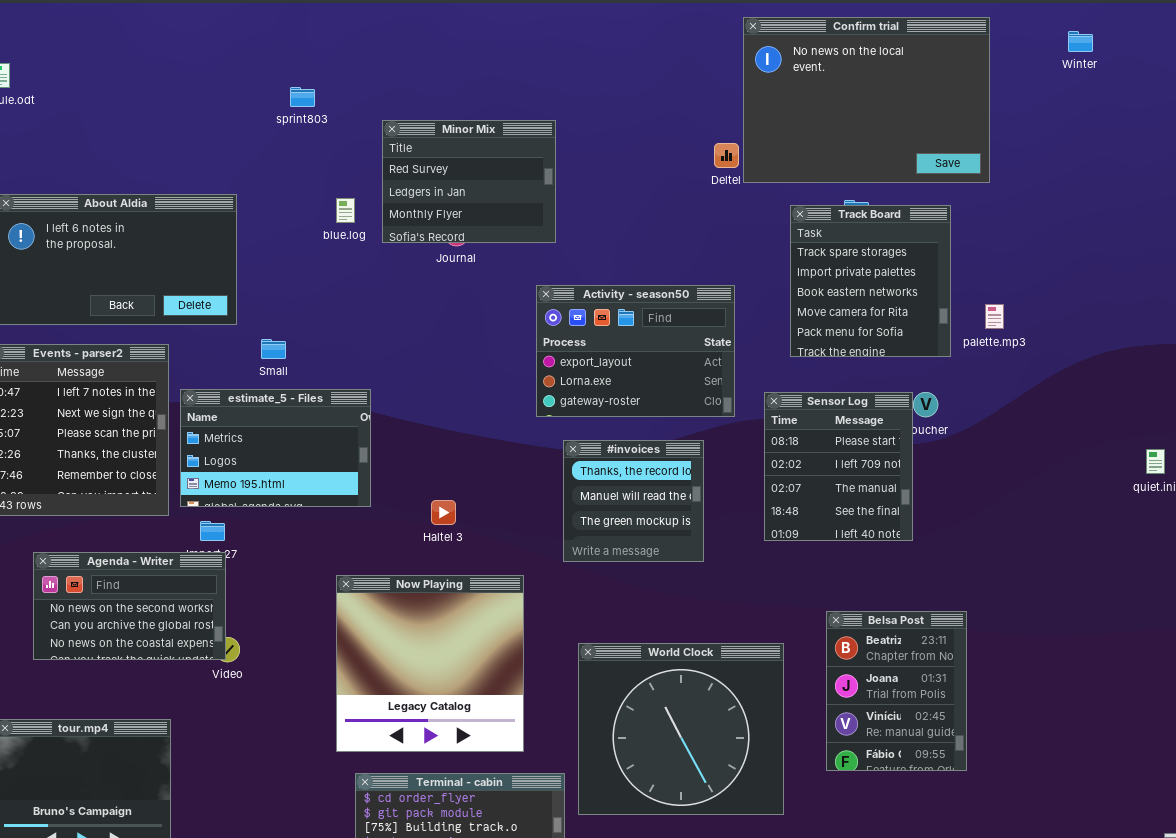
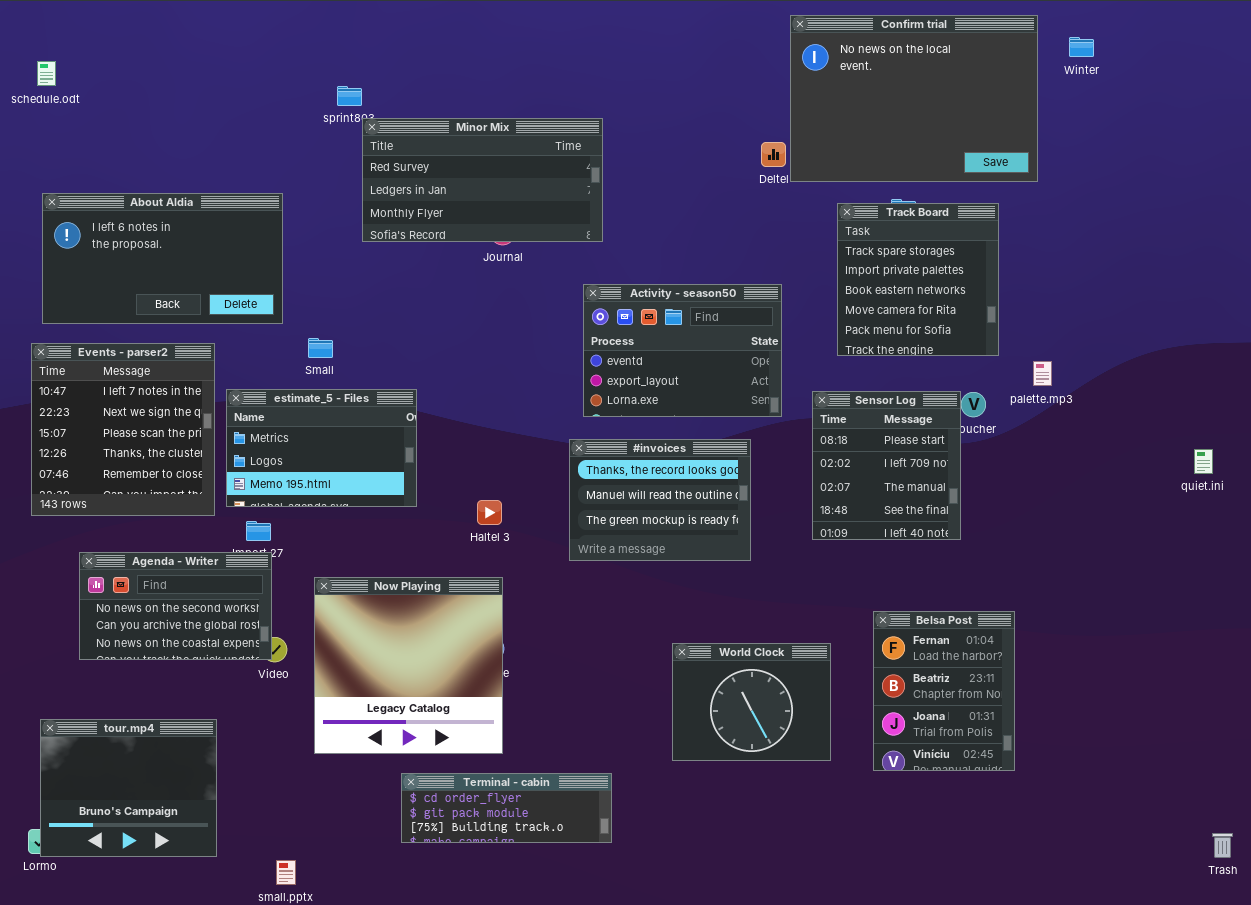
Winter: [1068,31,1093,52] -> [1069,37,1094,57], moved
Minor Mix: [382,120,556,243] -> [362,118,603,242], resized
Activity - season50: [536,285,735,417] -> [583,284,782,417], scrolled up 1 row
palette.mp3: [985,304,1004,329] -> [1033,361,1052,386], moved
#invoices: [563,440,704,562] -> [569,439,751,561], resized
Now Playing: [336,575,524,752] -> [314,577,503,754], moved
Belsa Post: [826,611,967,771] -> [873,611,1015,771], scrolled up 1 row
World Clock: [578,643,784,815] -> [672,643,831,761], resized

